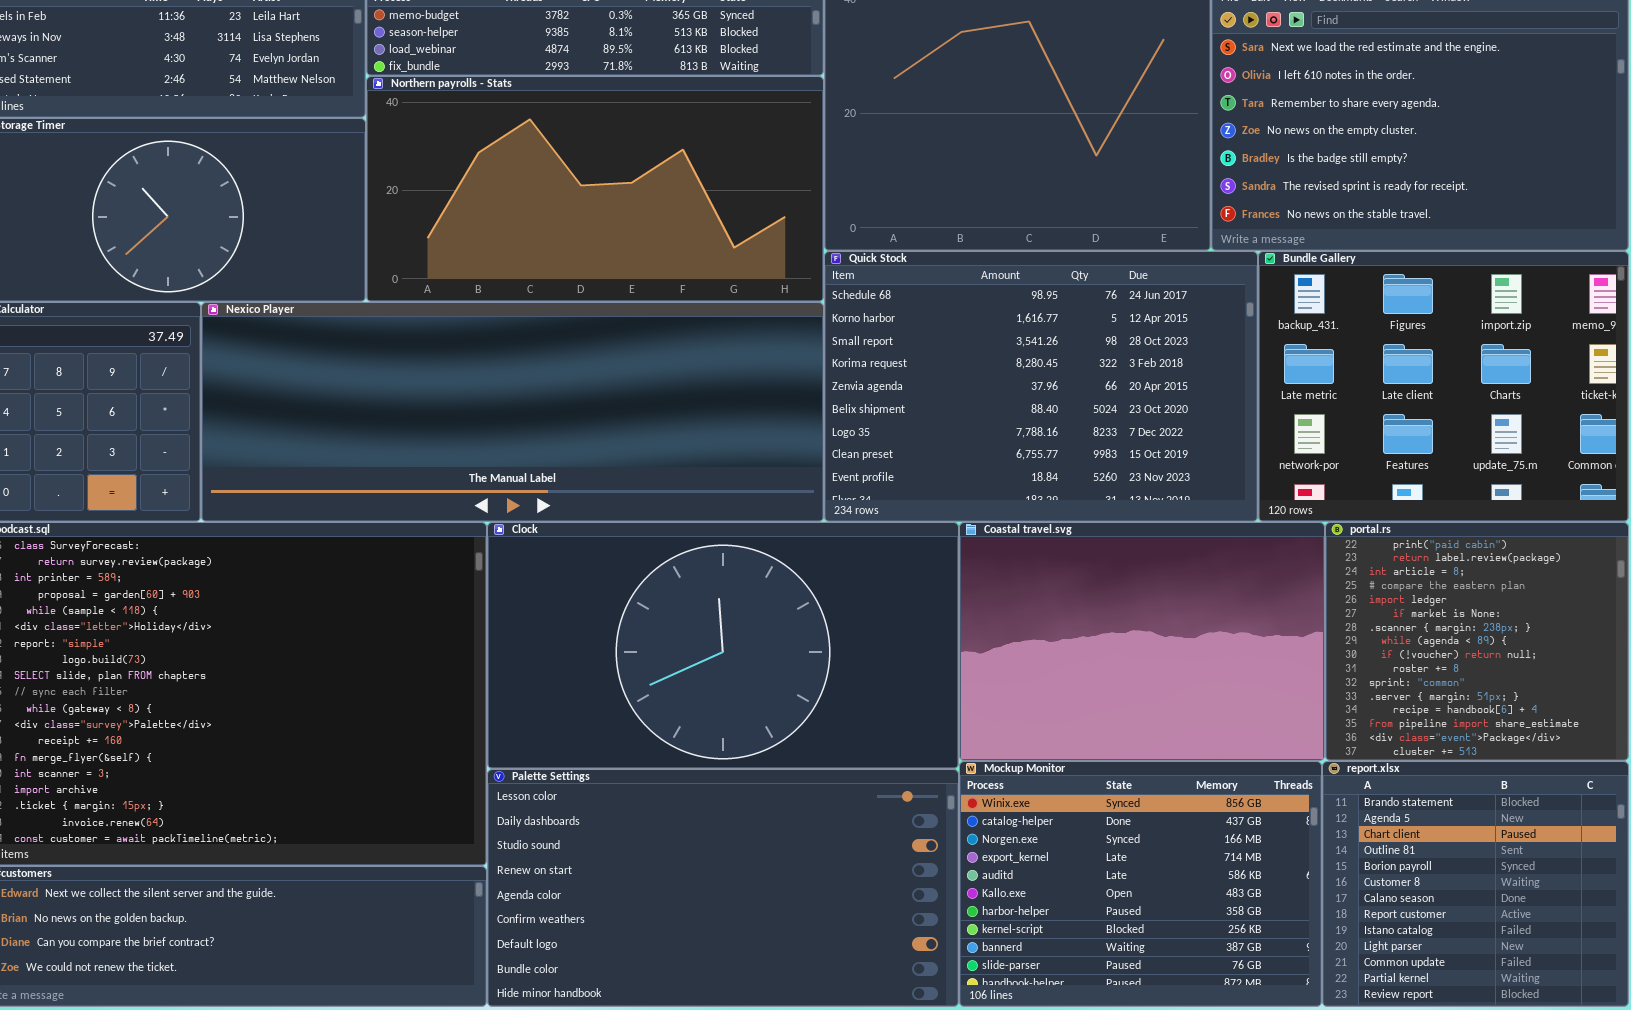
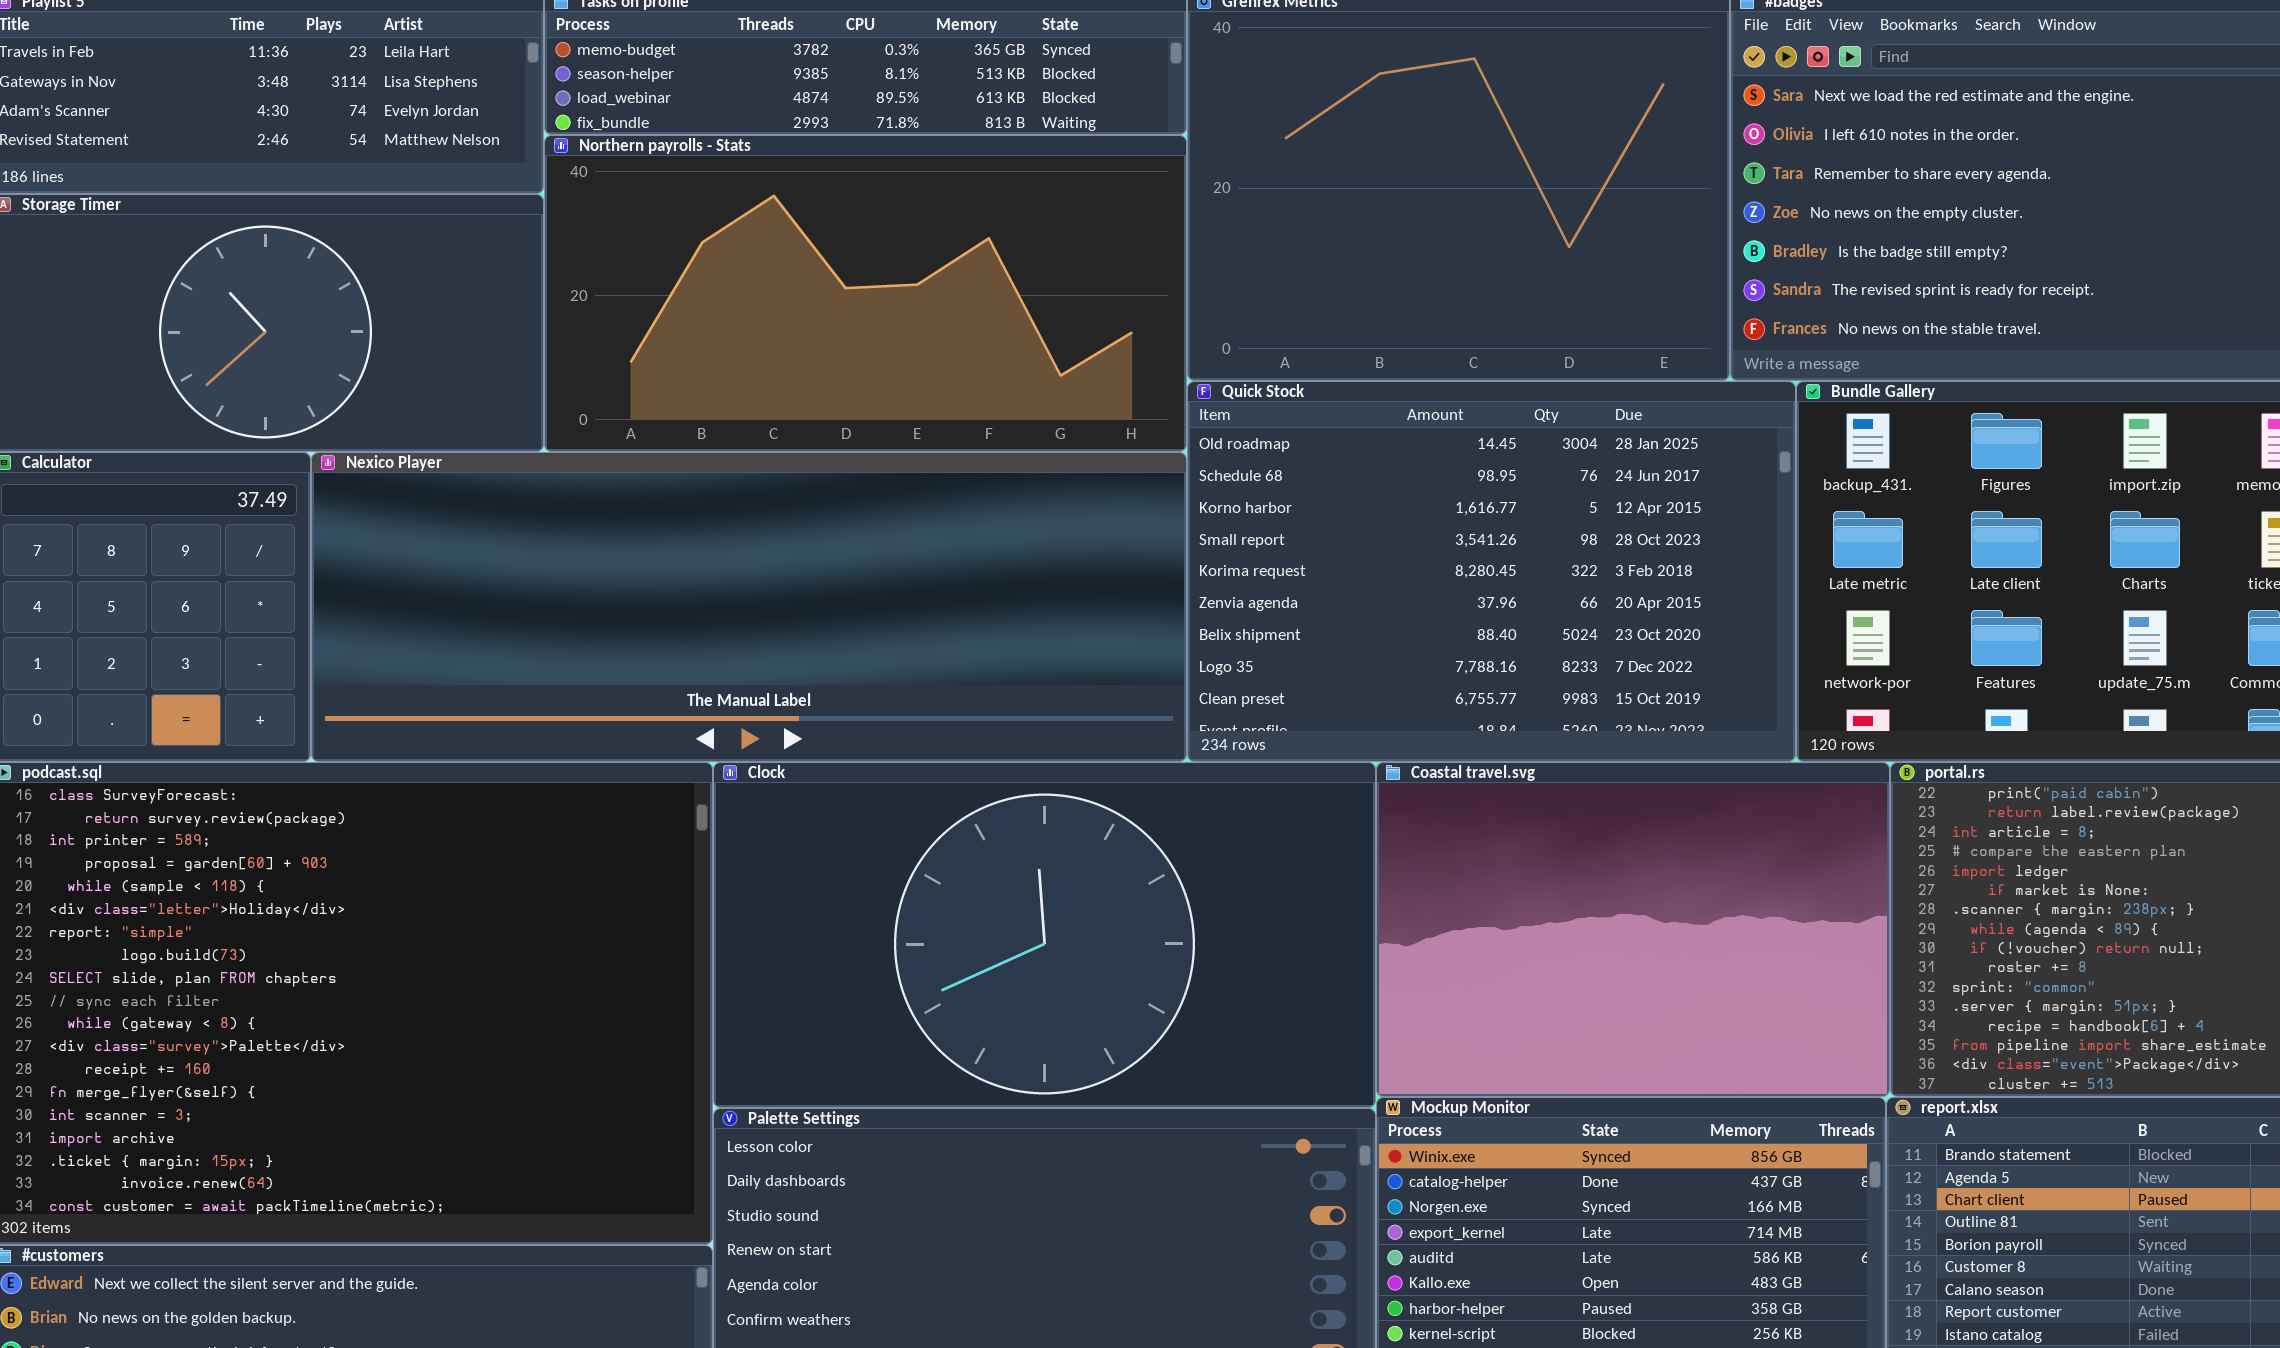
Quick Stock: [824,251,1258,522] -> [1187,381,1796,762], scrolled up 1 row

